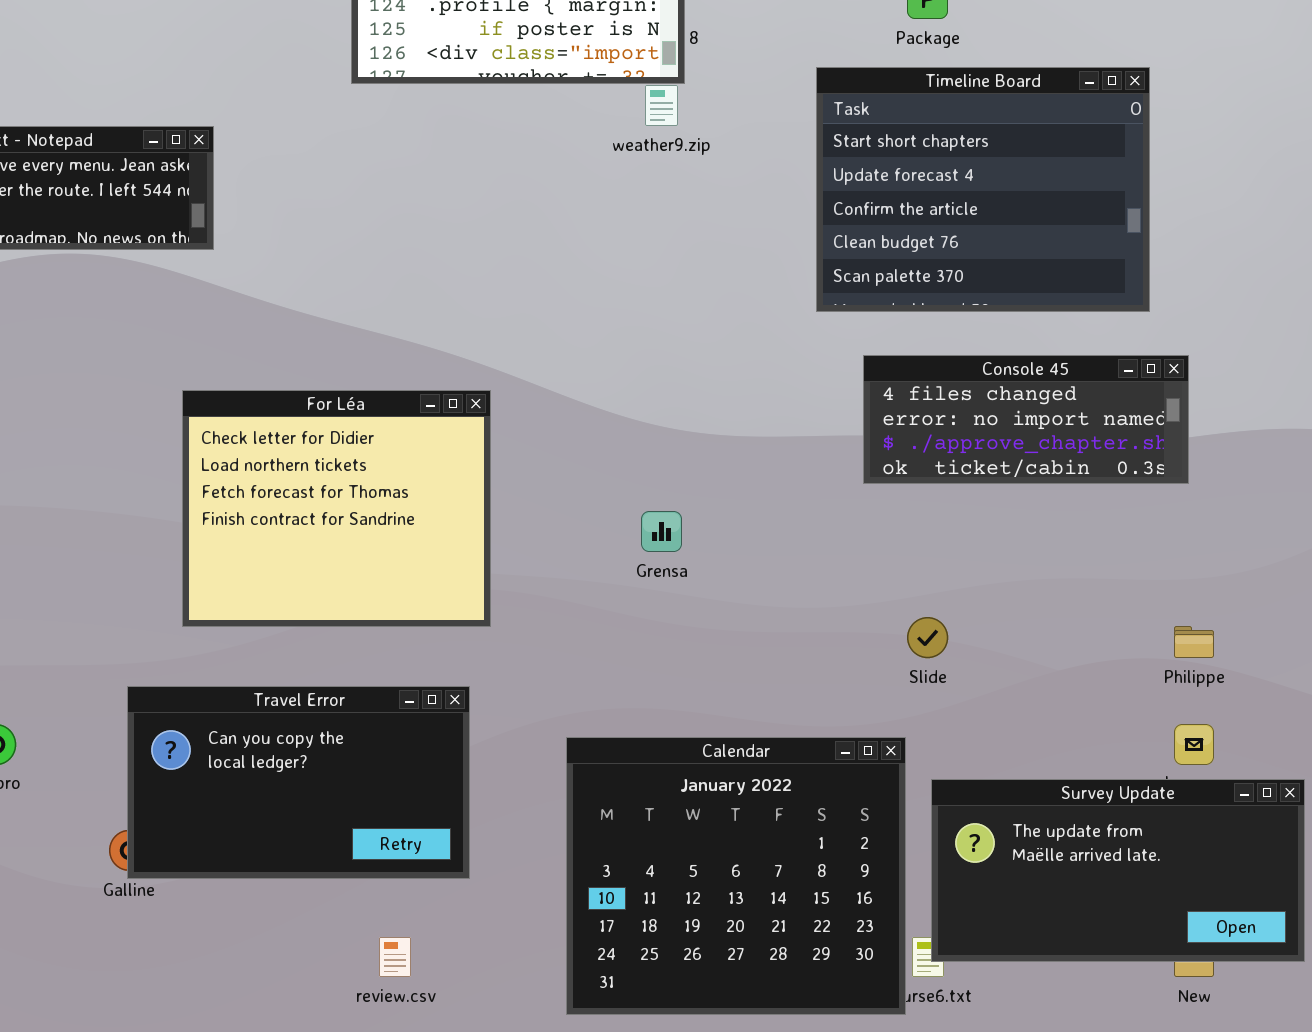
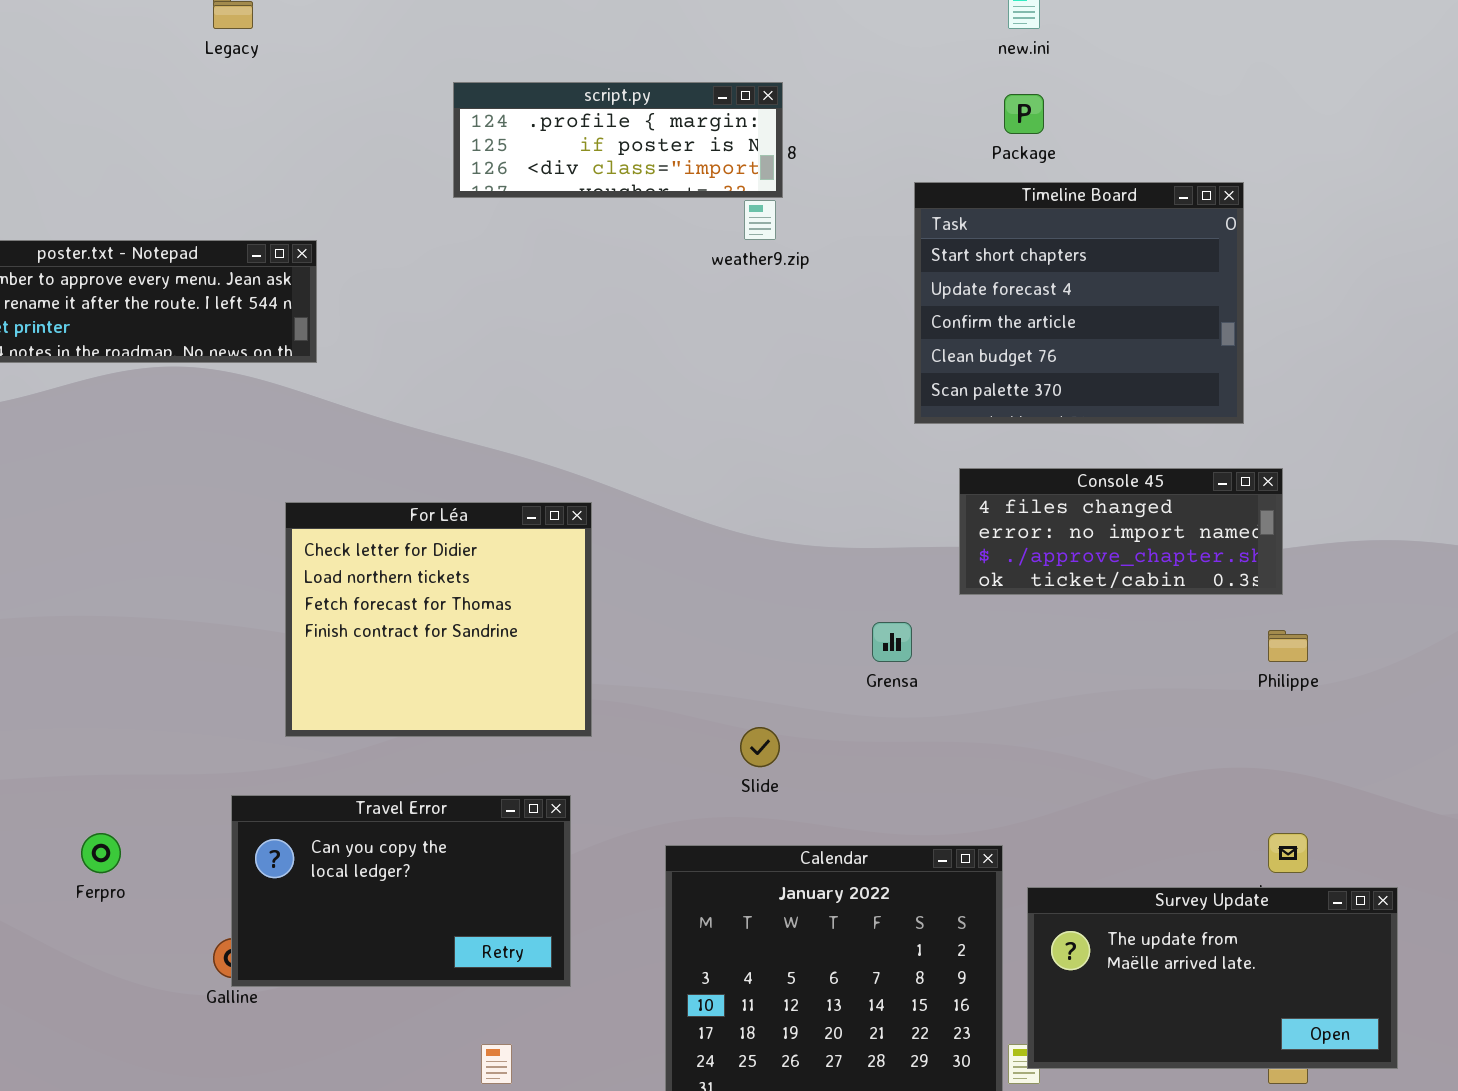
Grensa: [641,511,682,552] -> [872,622,912,662], moved
Slide: [907,617,948,658] -> [740,727,780,767], moved
Philippe: [1174,626,1214,658] -> [1268,630,1308,662], moved

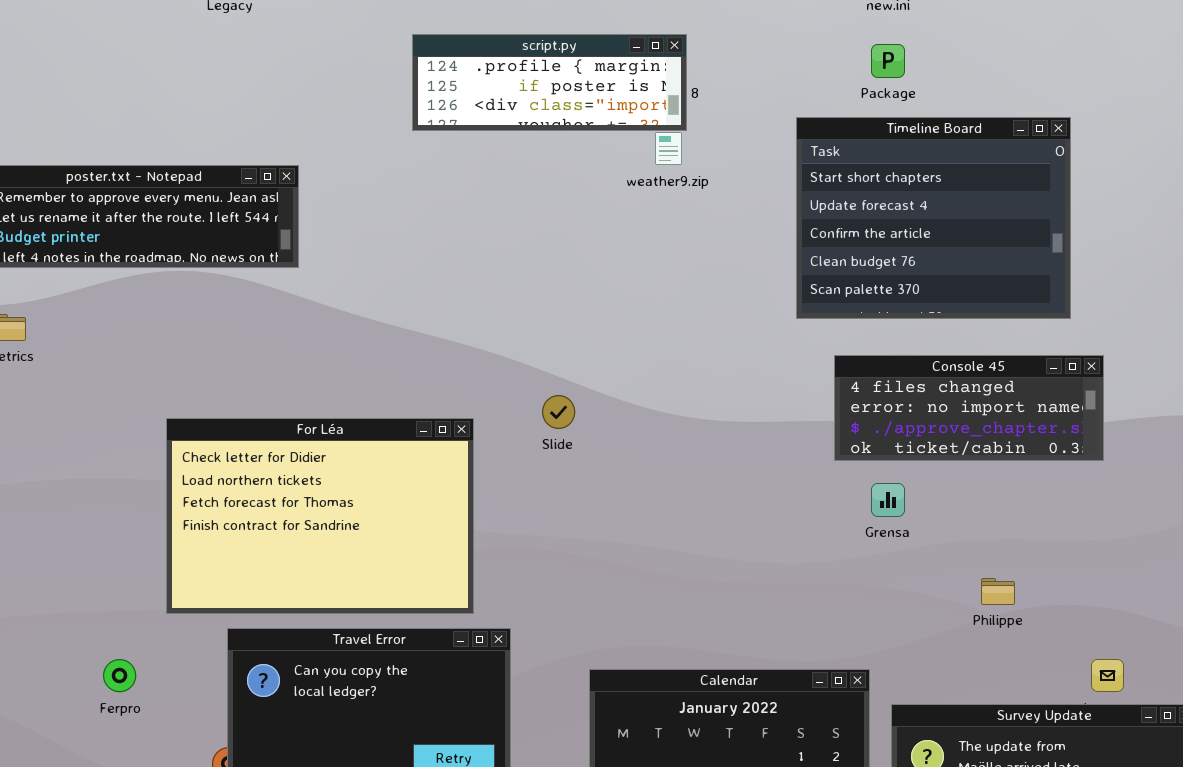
For Léa: [285,502,592,737] -> [166,418,474,614], moved, resized
Grensa: [872,622,912,662] -> [871,483,905,517], moved
Philippe: [1268,630,1308,662] -> [981,578,1015,605], moved
Slide: [740,727,780,767] -> [542,395,575,429], moved

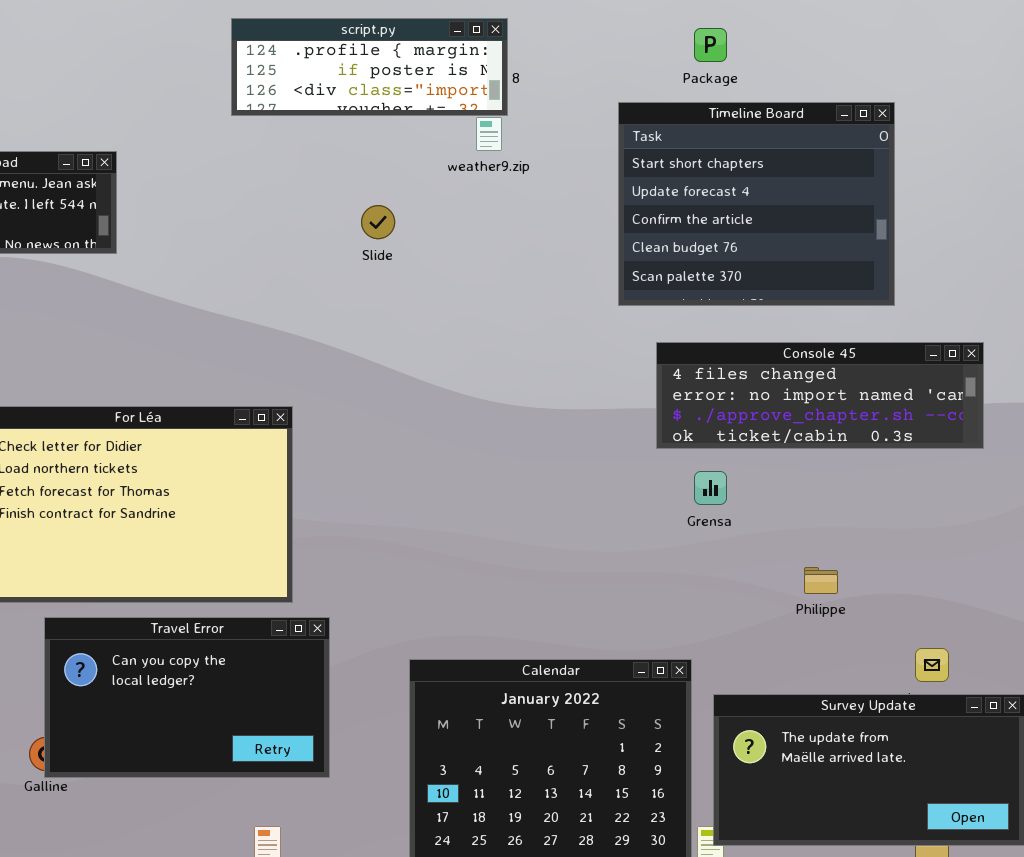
Console 45: [834,355,1104,461] -> [656,342,984,449], resized
Slide: [542,395,575,429] -> [361,205,395,239], moved

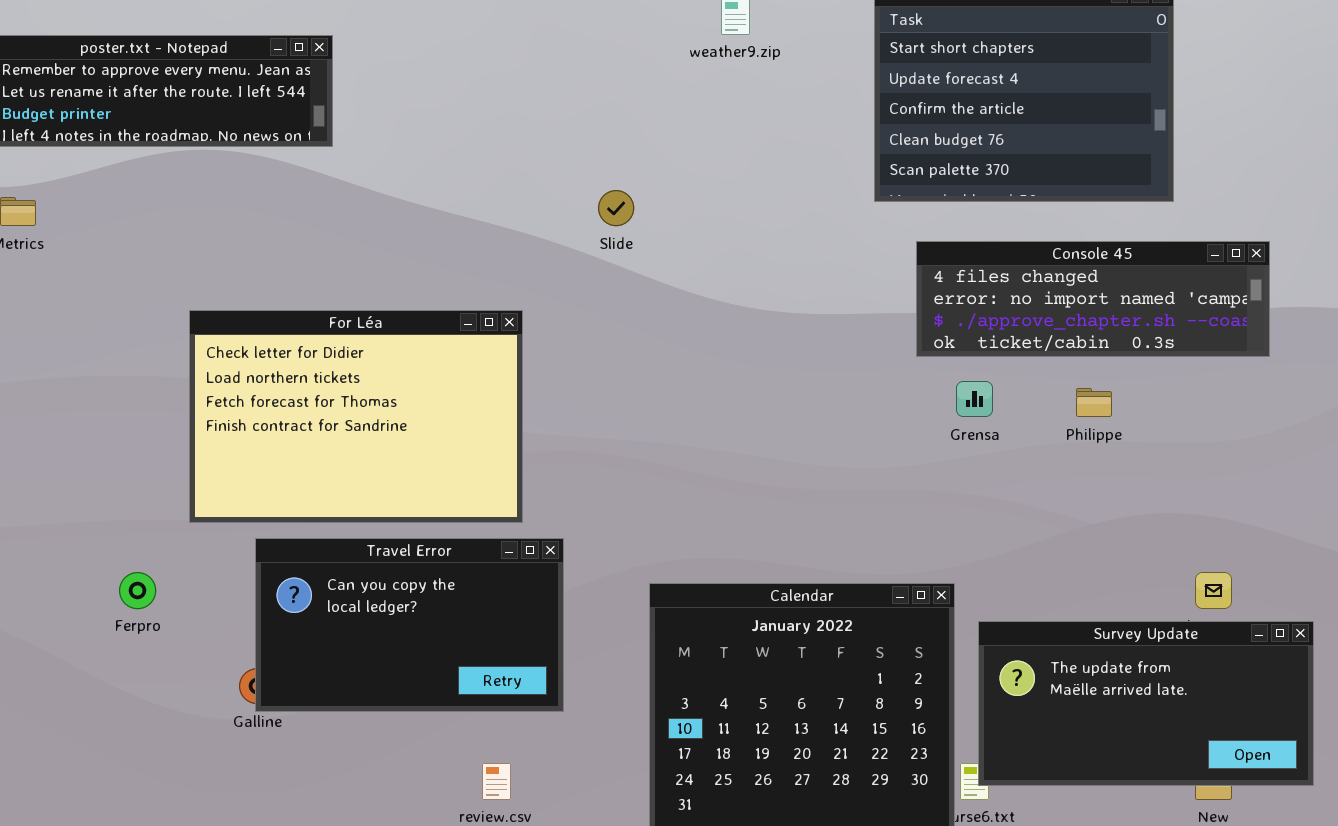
Slide: [361,205,395,239] -> [598,190,634,226], moved
Philippe: [804,567,838,594] -> [1076,388,1112,417], moved

